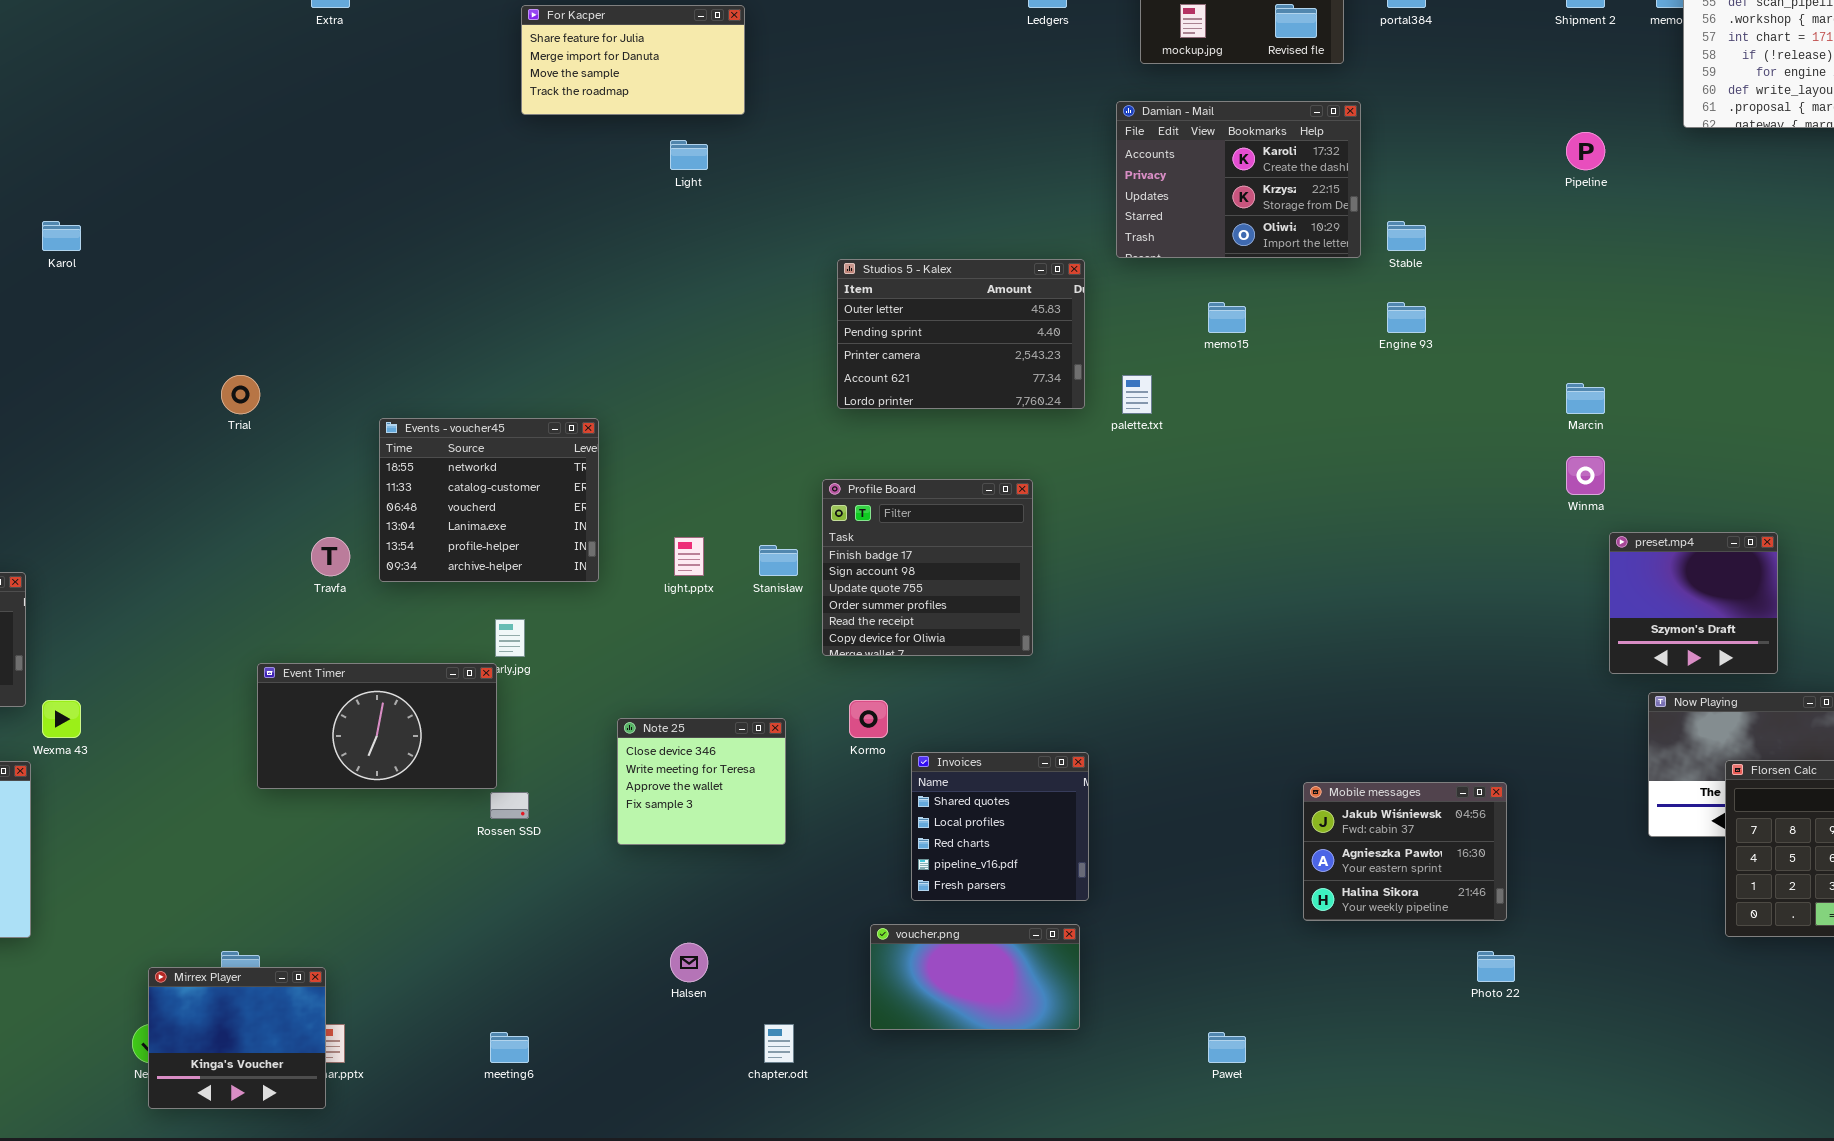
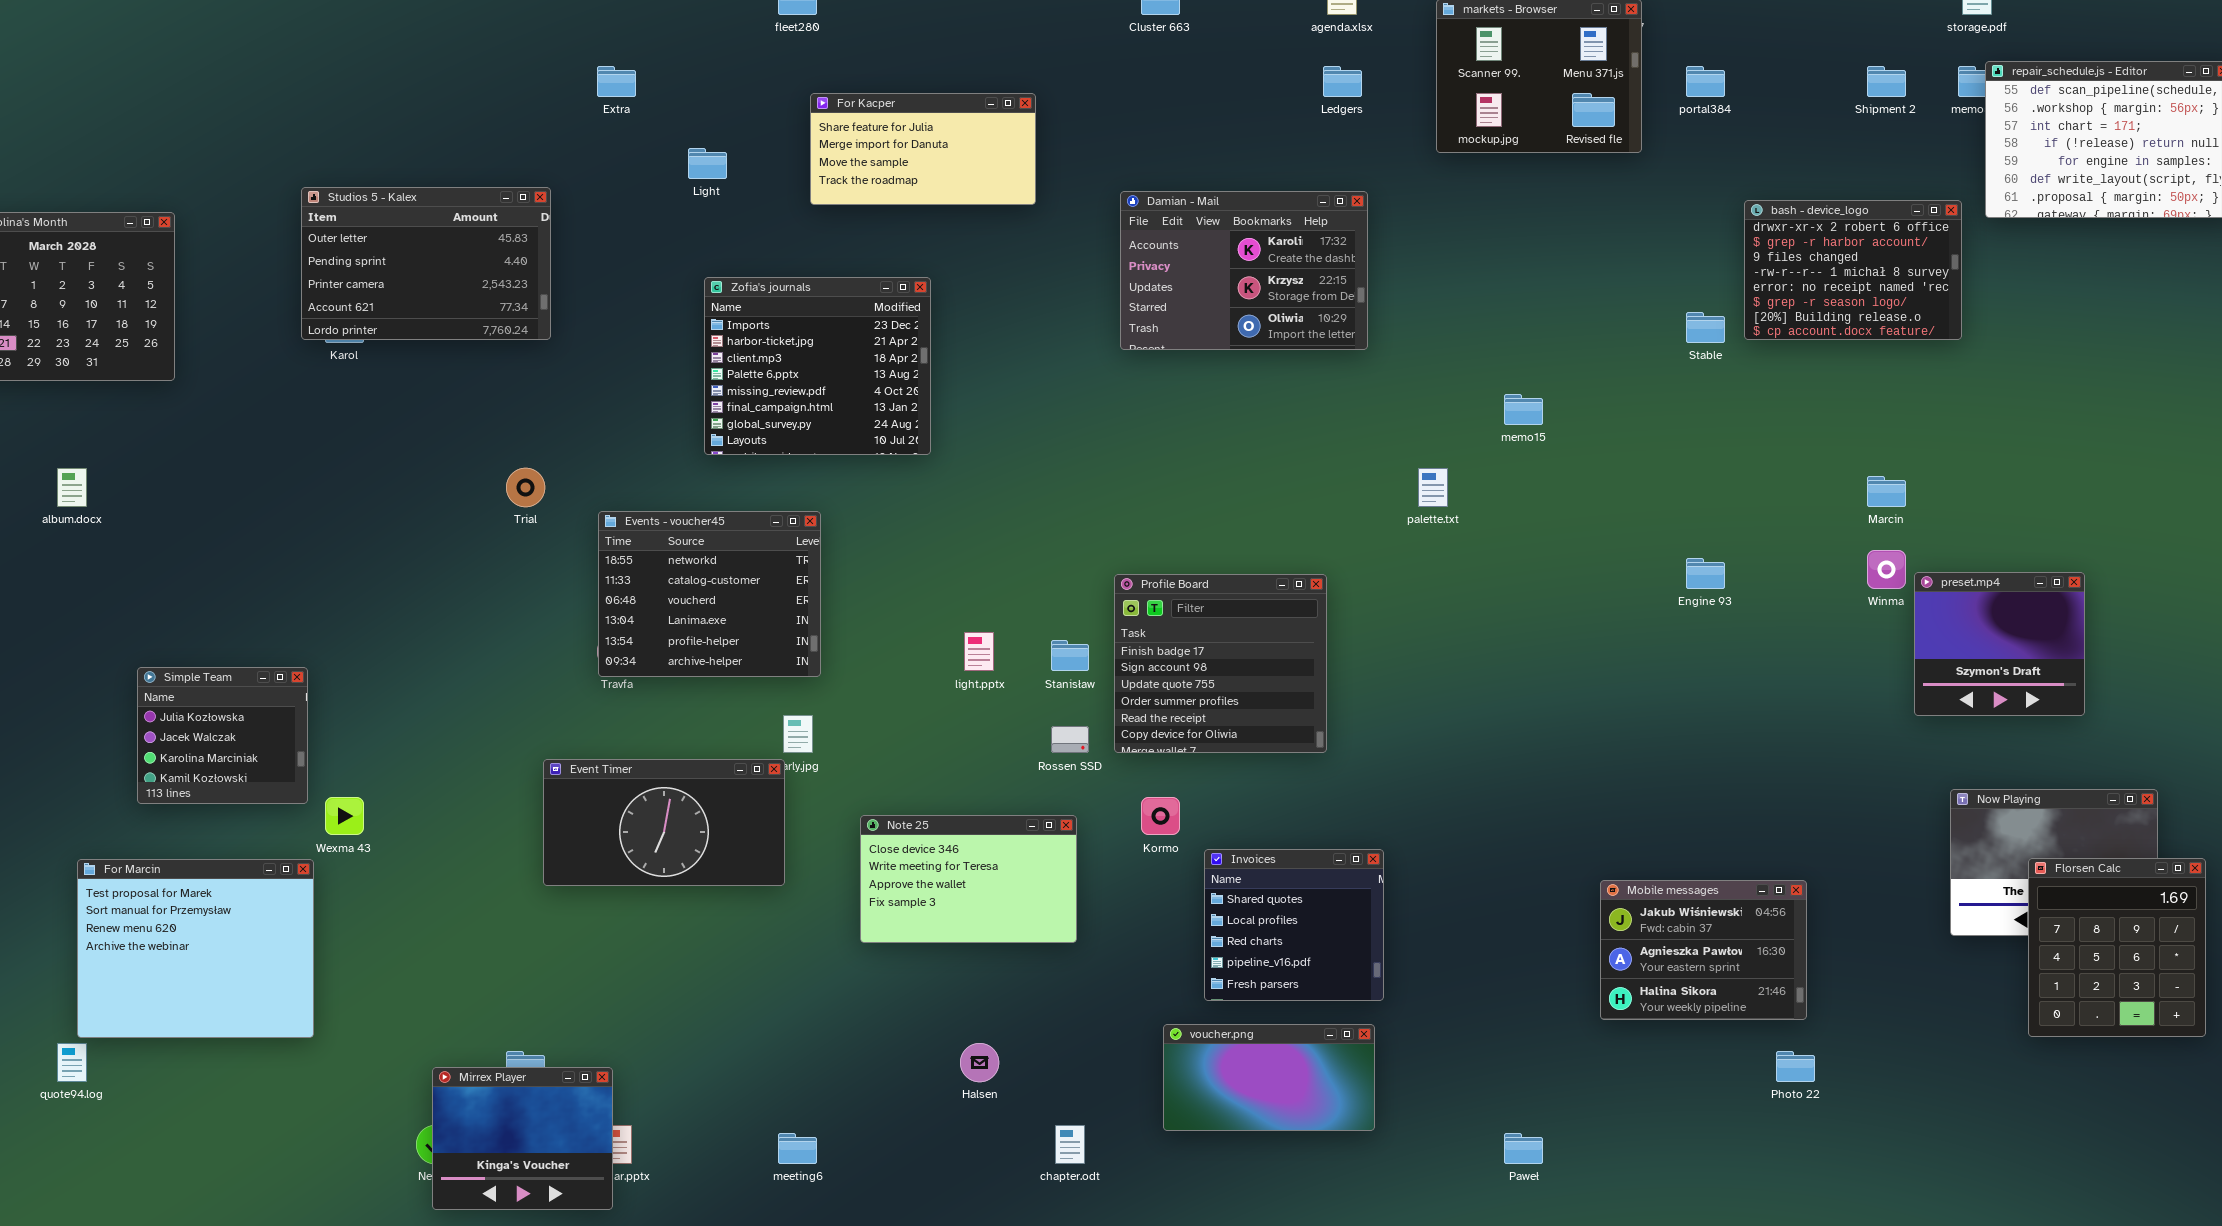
Damian - Mail: [1116,101,1361,258] -> [1120,191,1368,350], moved
bash - device_logo: none -> [1744,200,1962,340], opened
Light: [670,140,708,170] -> [688,148,727,179], moved
Zofia's journals: none -> [704,277,931,455], opened
Studios 5 - Kalex: [837,259,1085,409] -> [301,187,551,340], moved
Engine 93: [1387,302,1426,333] -> [1686,558,1725,589], moved
Events - voucher45: [379,418,599,582] -> [598,511,821,677], moved
preset.mp4: [1609,532,1778,674] -> [1914,572,2085,716], moved
Note 25: [617,718,786,845] -> [860,815,1077,943], resized
Rossen SSD: [490,792,529,819] -> [1051,726,1089,753], moved

